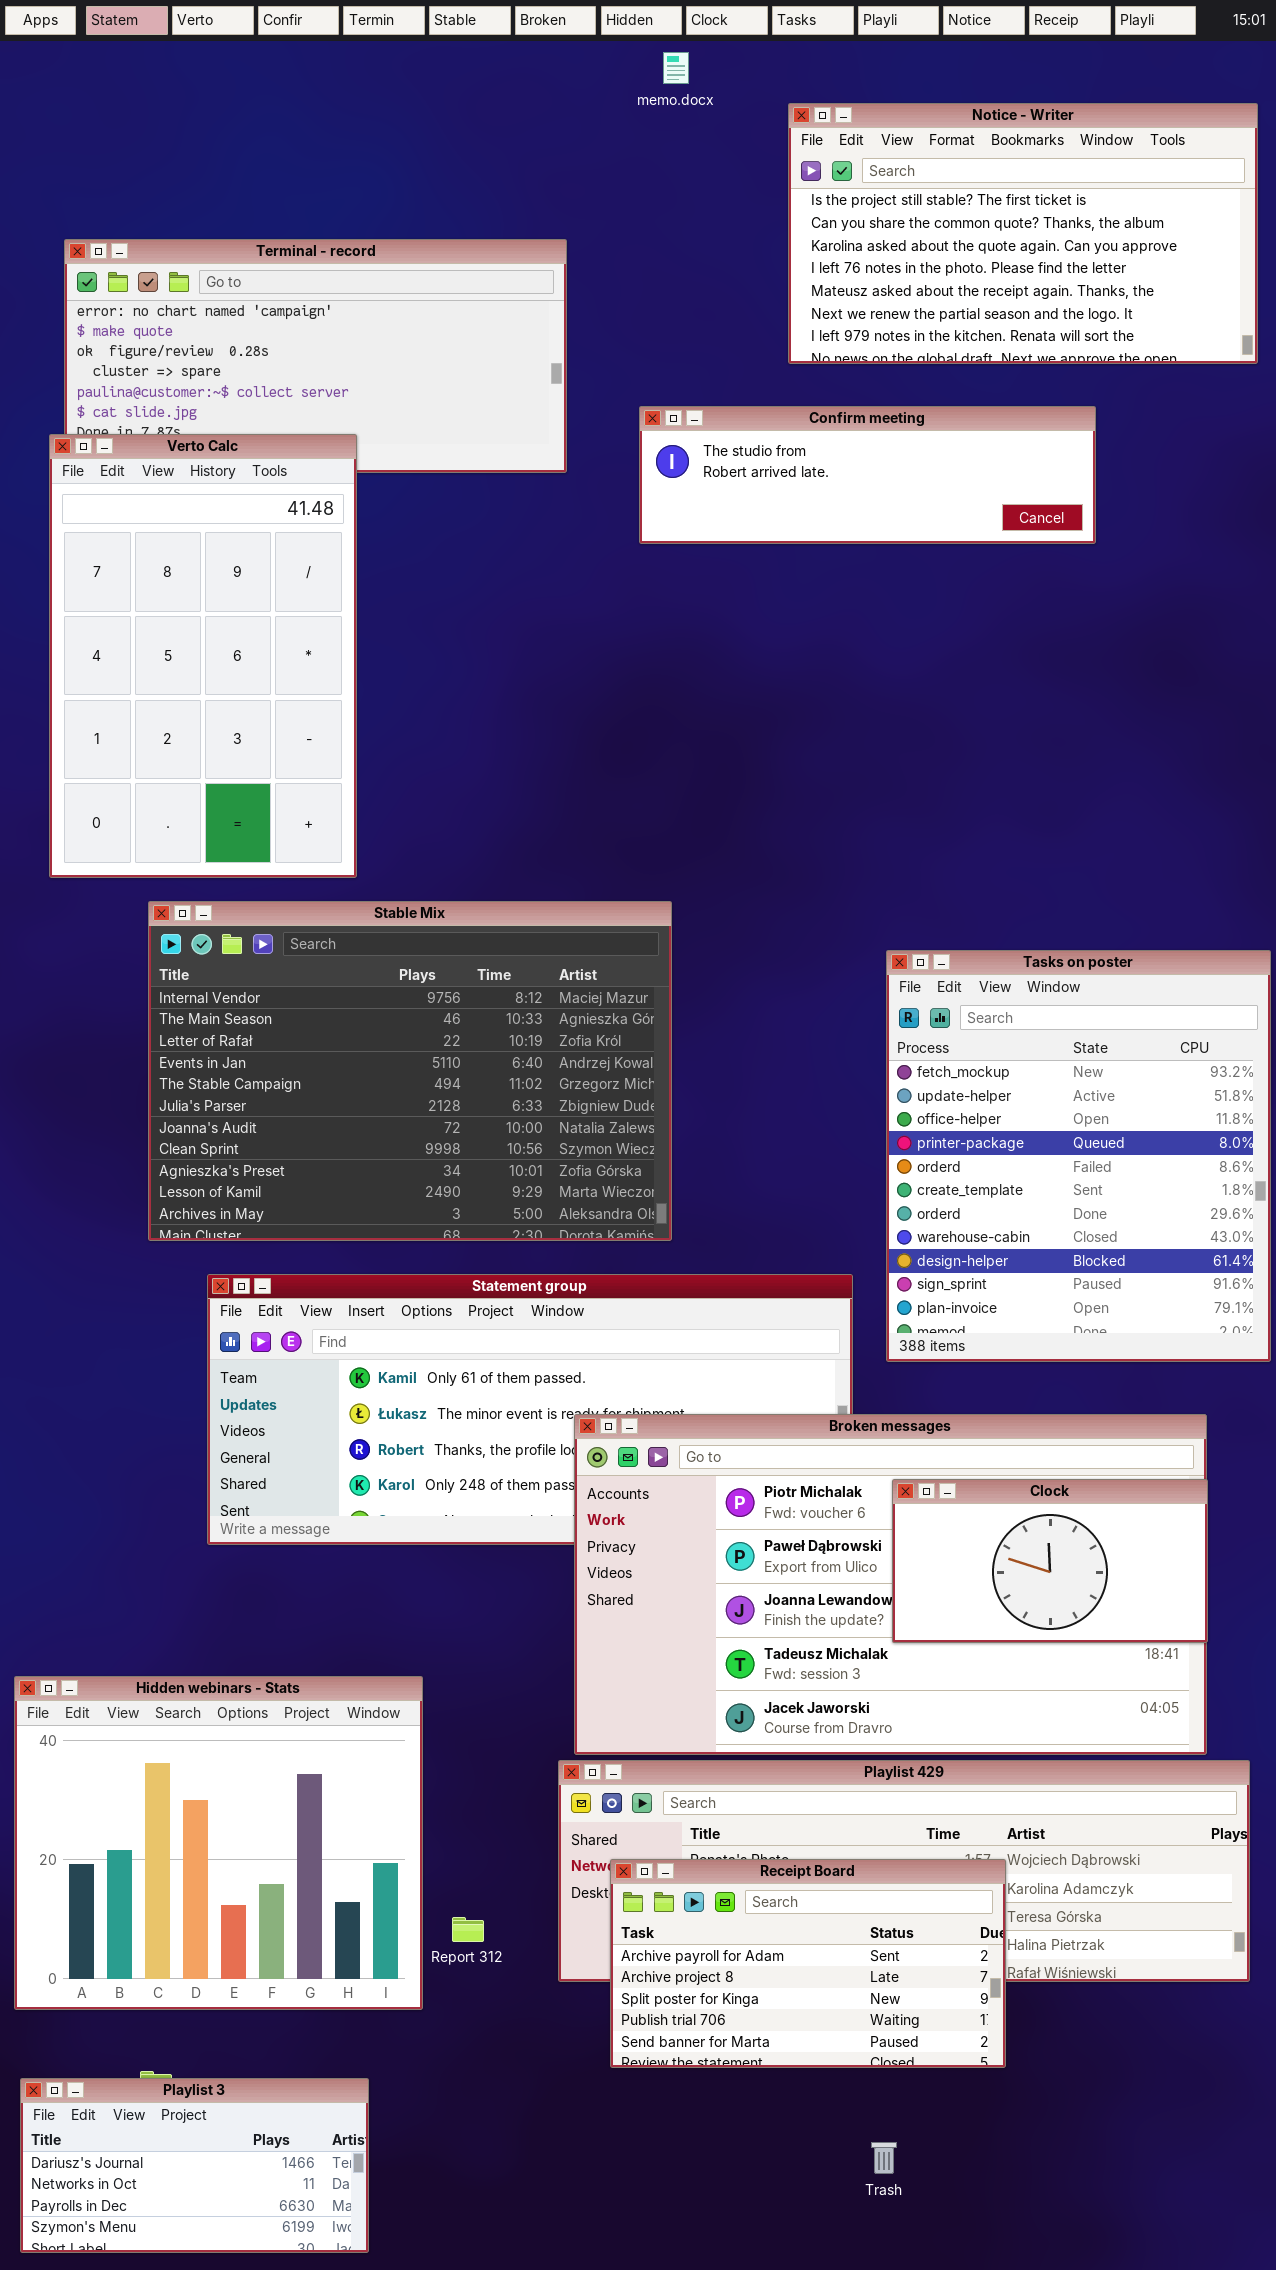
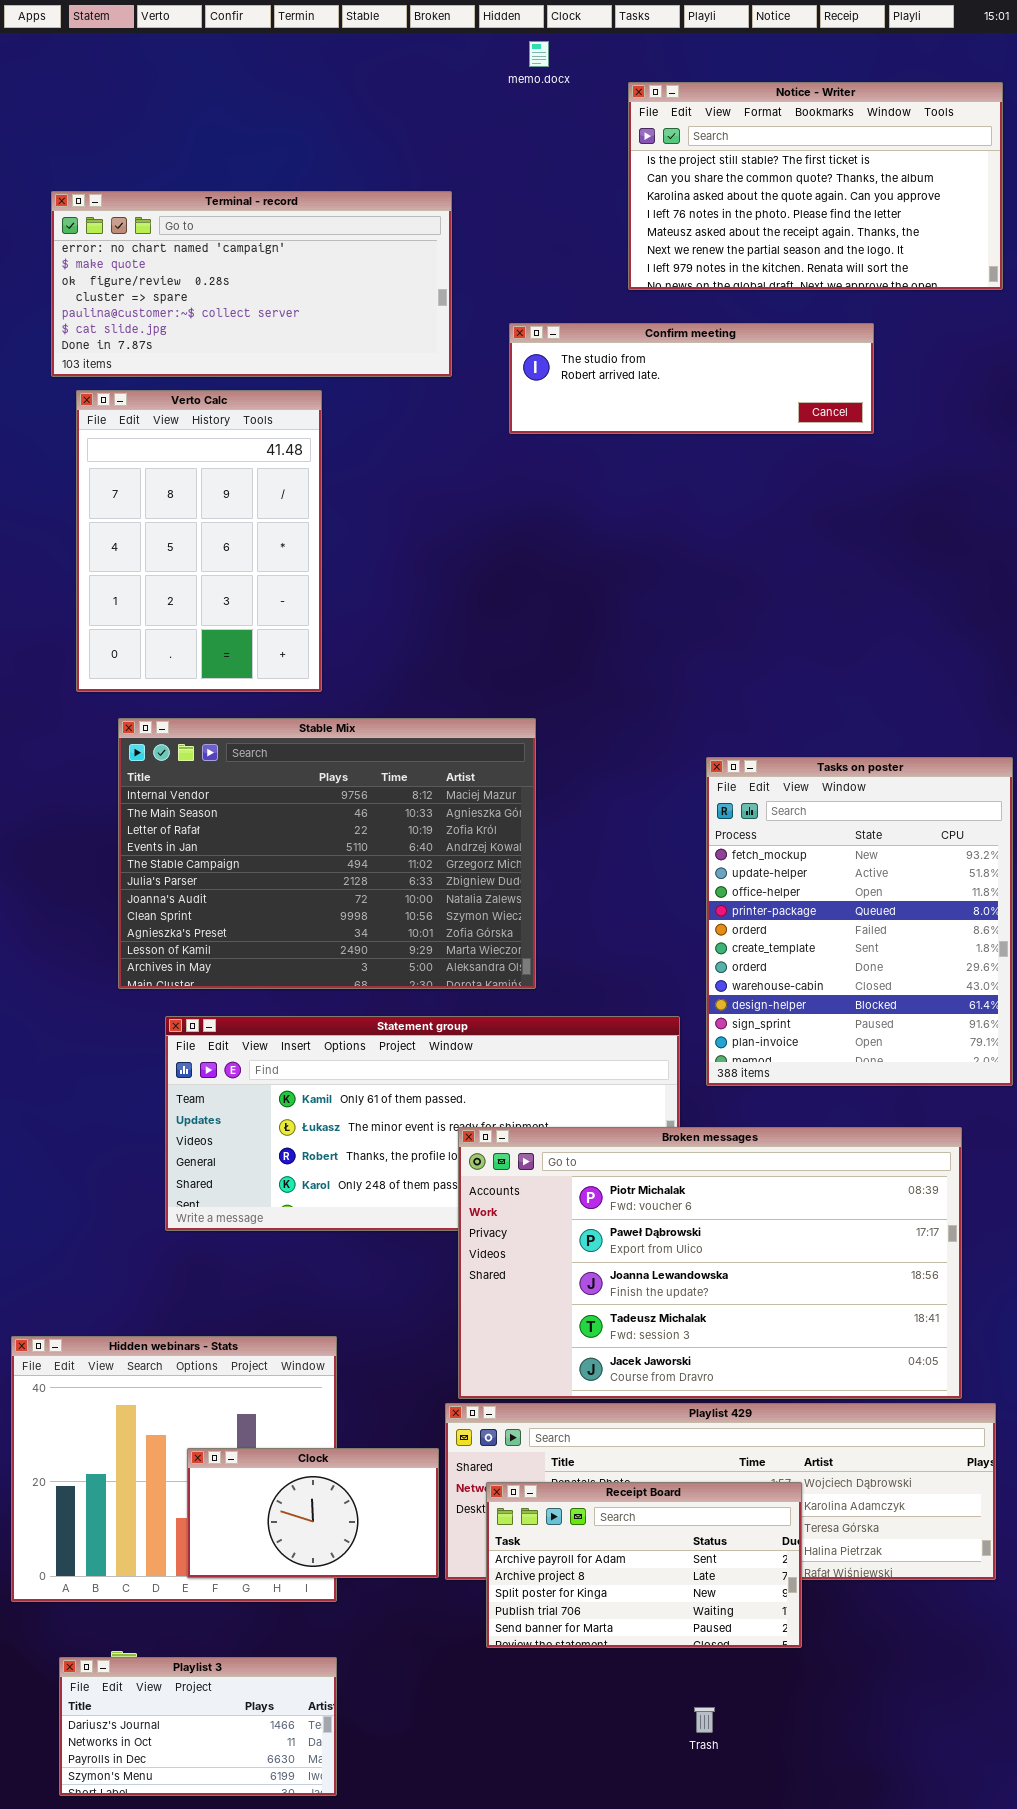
Verto Calc: [49,434,357,878] -> [76,390,322,692], moved, resized
Clock: [892,1479,1208,1643] -> [187,1448,439,1578], moved
Playlist 3: [20,2078,369,2253] -> [59,1657,337,1796], moved

